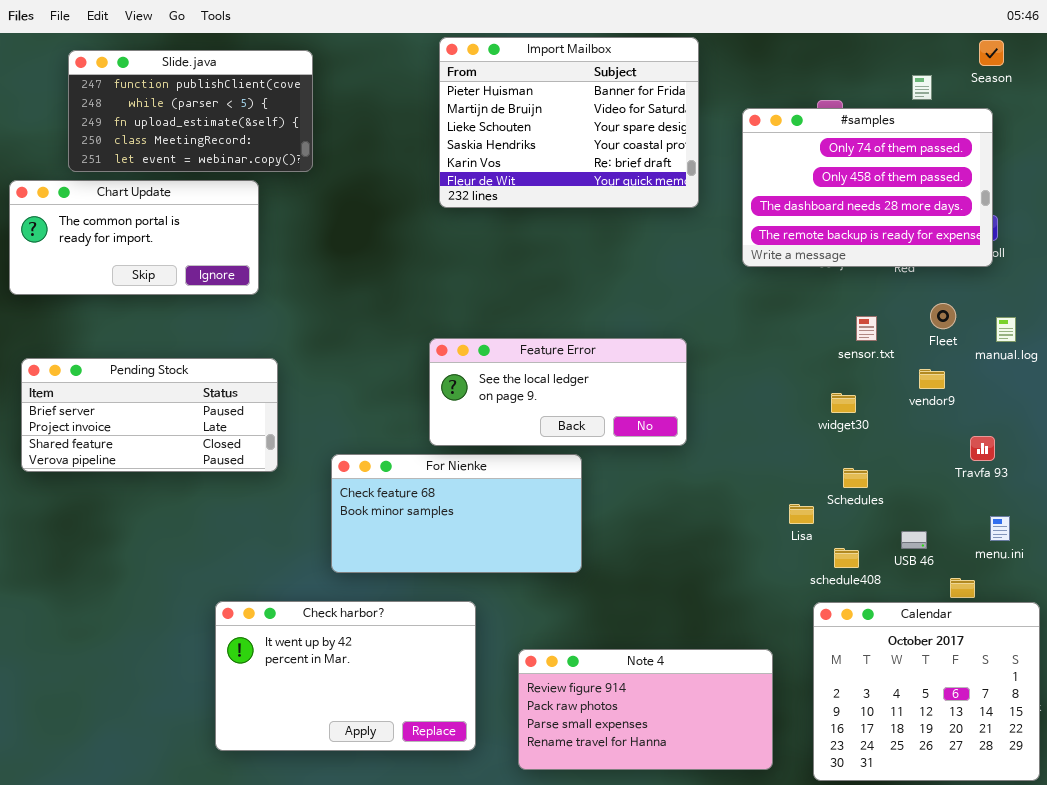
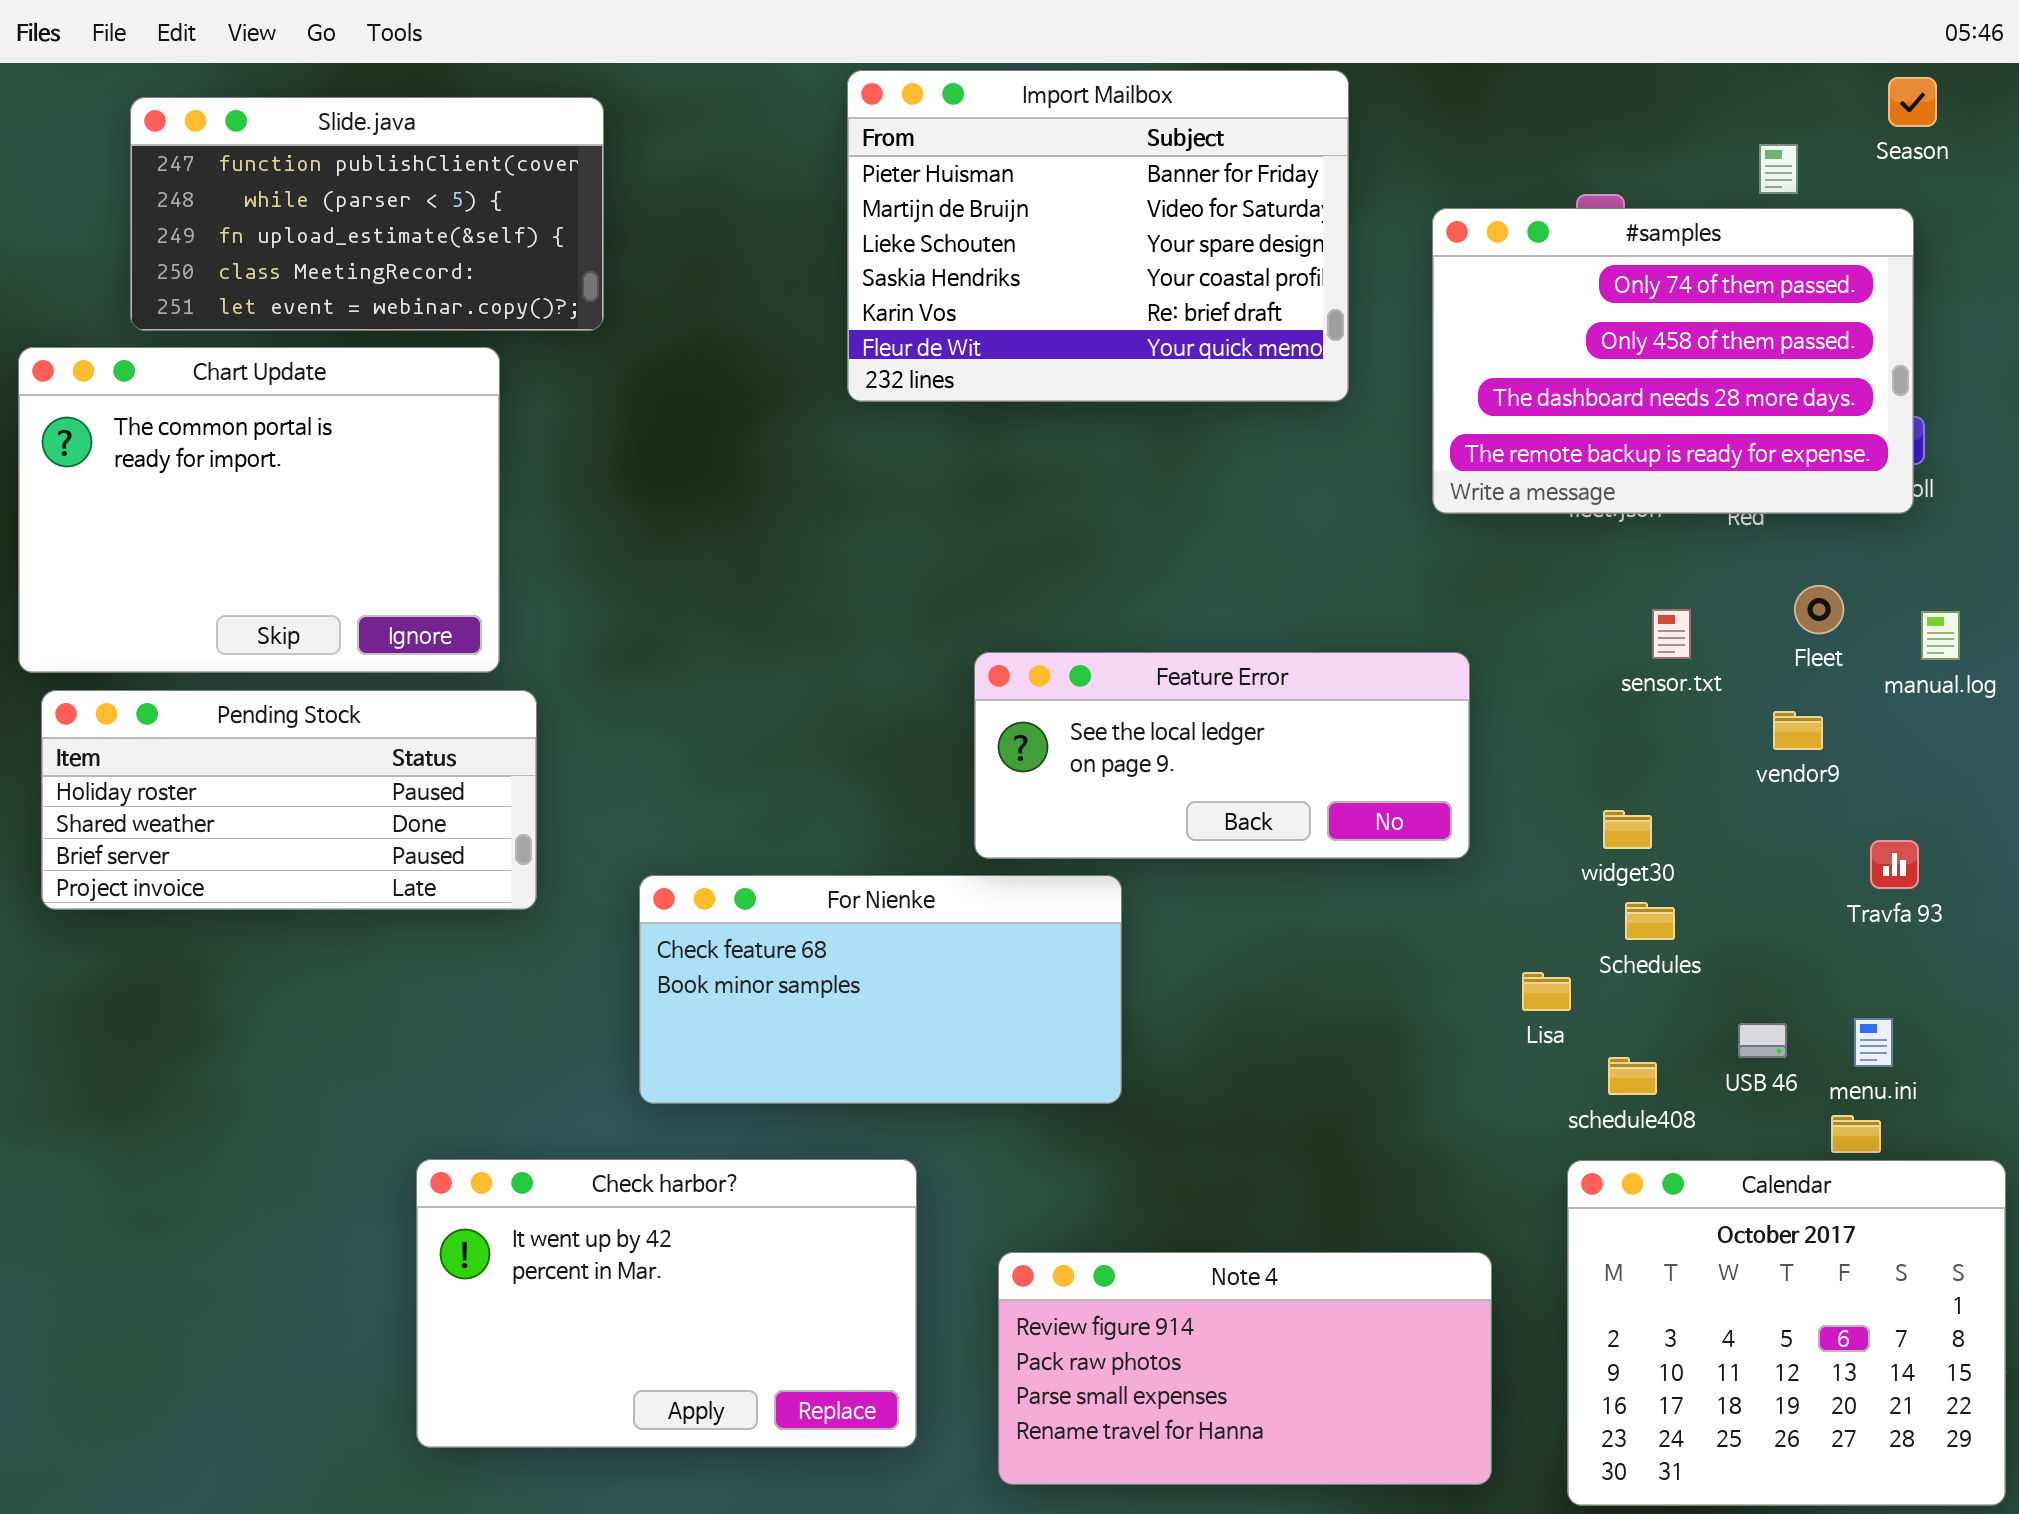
Chart Update: [9,180,259,295] -> [18,347,500,673], resized
Feature Error: [429,338,687,446] -> [974,652,1470,859], moved
Pending Stock: [21,358,278,472] -> [41,690,537,910], scrolled up 2 rows
widget30: [831,393,856,413] -> [1603,810,1652,849], moved
menu.ini: [990,516,1010,541] -> [1854,1018,1893,1067], moved

